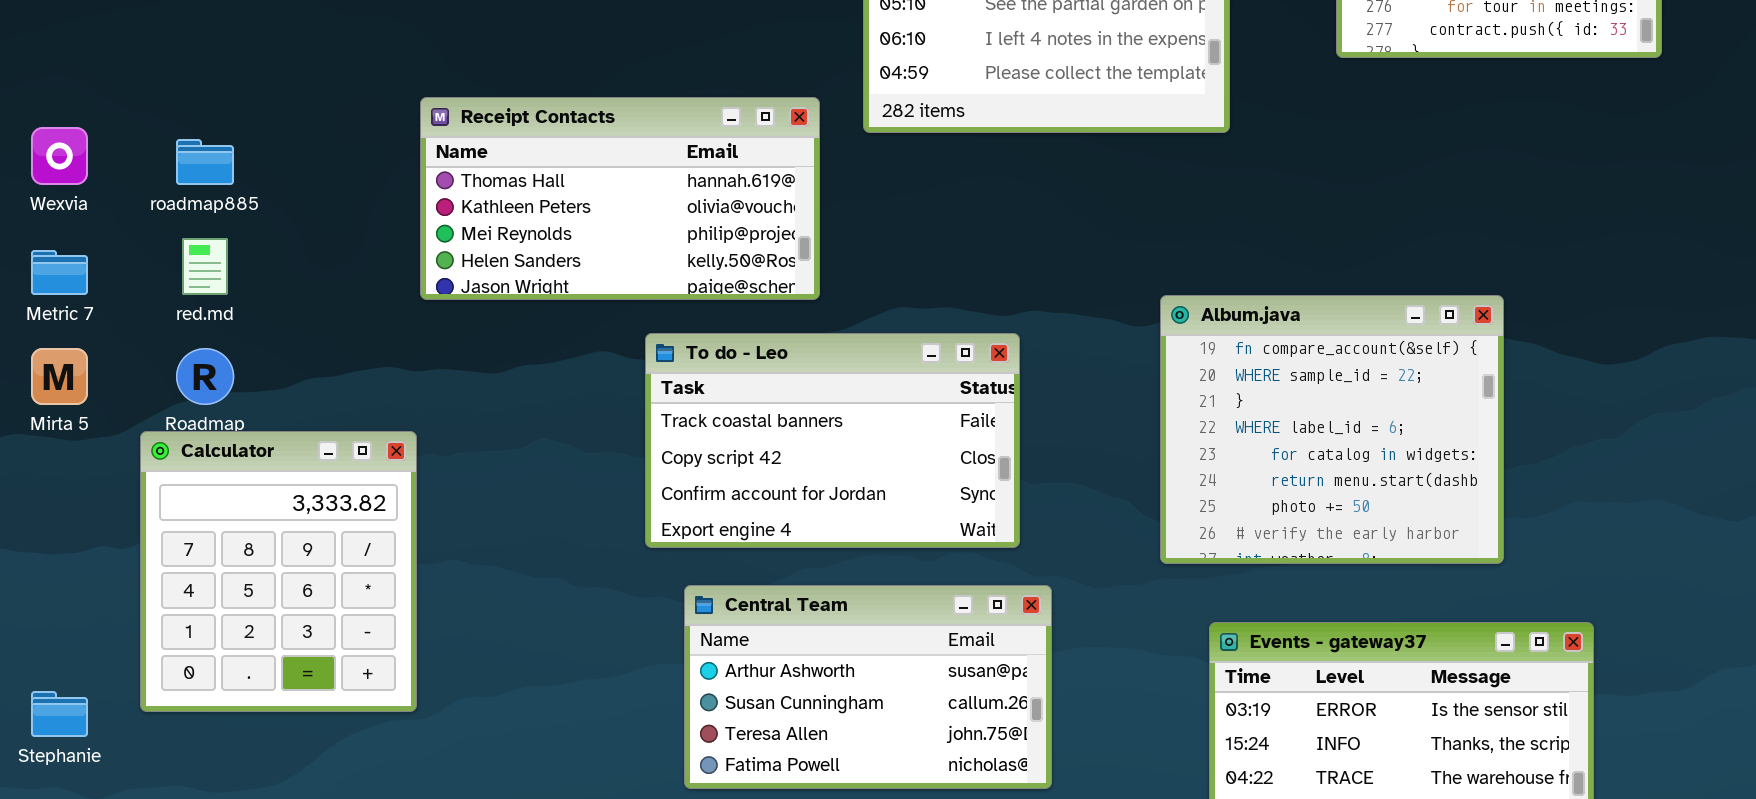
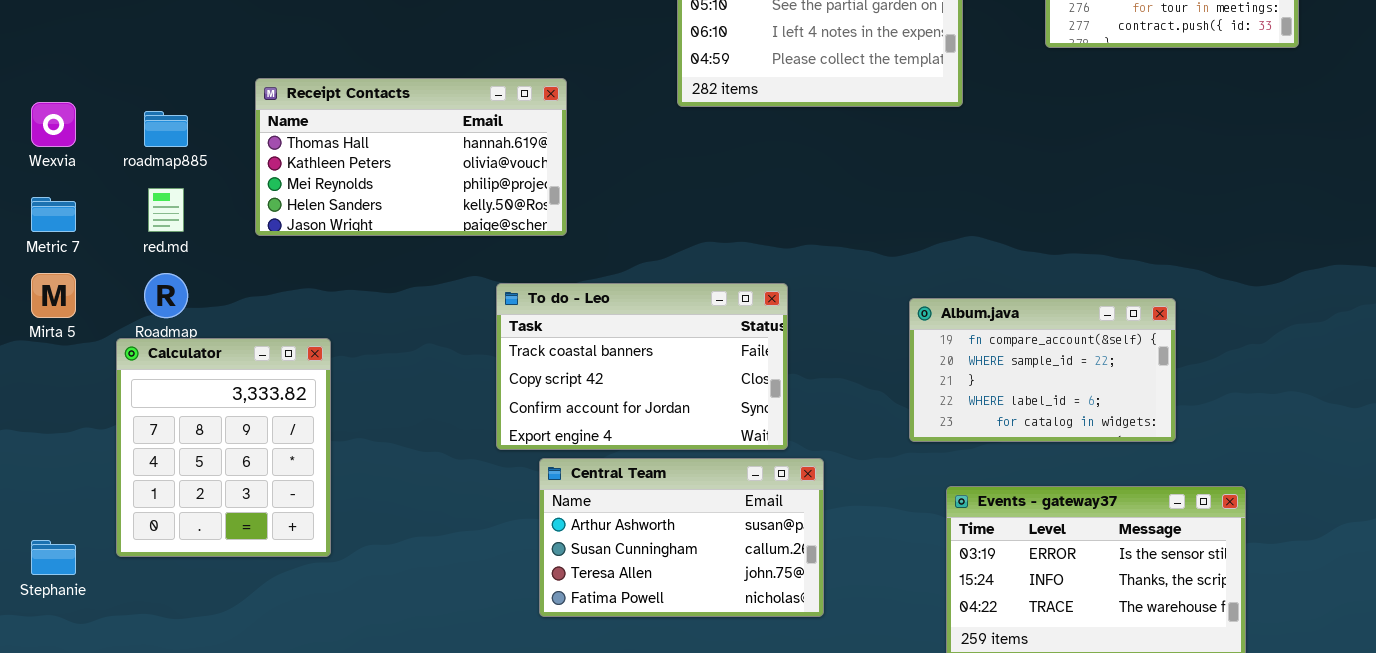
Receipt Contacts: [420,97,820,300] -> [255,78,567,236], moved
Album.java: [1160,295,1504,564] -> [909,298,1176,442], resized
To do - Leo: [645,333,1020,548] -> [496,283,788,450], moved

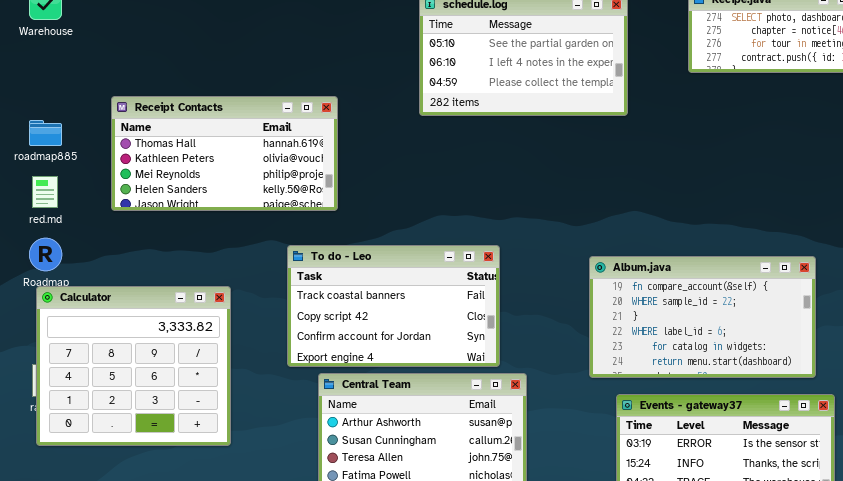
Album.java: [909,298,1176,442] -> [589,256,816,378], resized
Calculator: [116,338,331,557] -> [36,286,231,446], moved, resized

